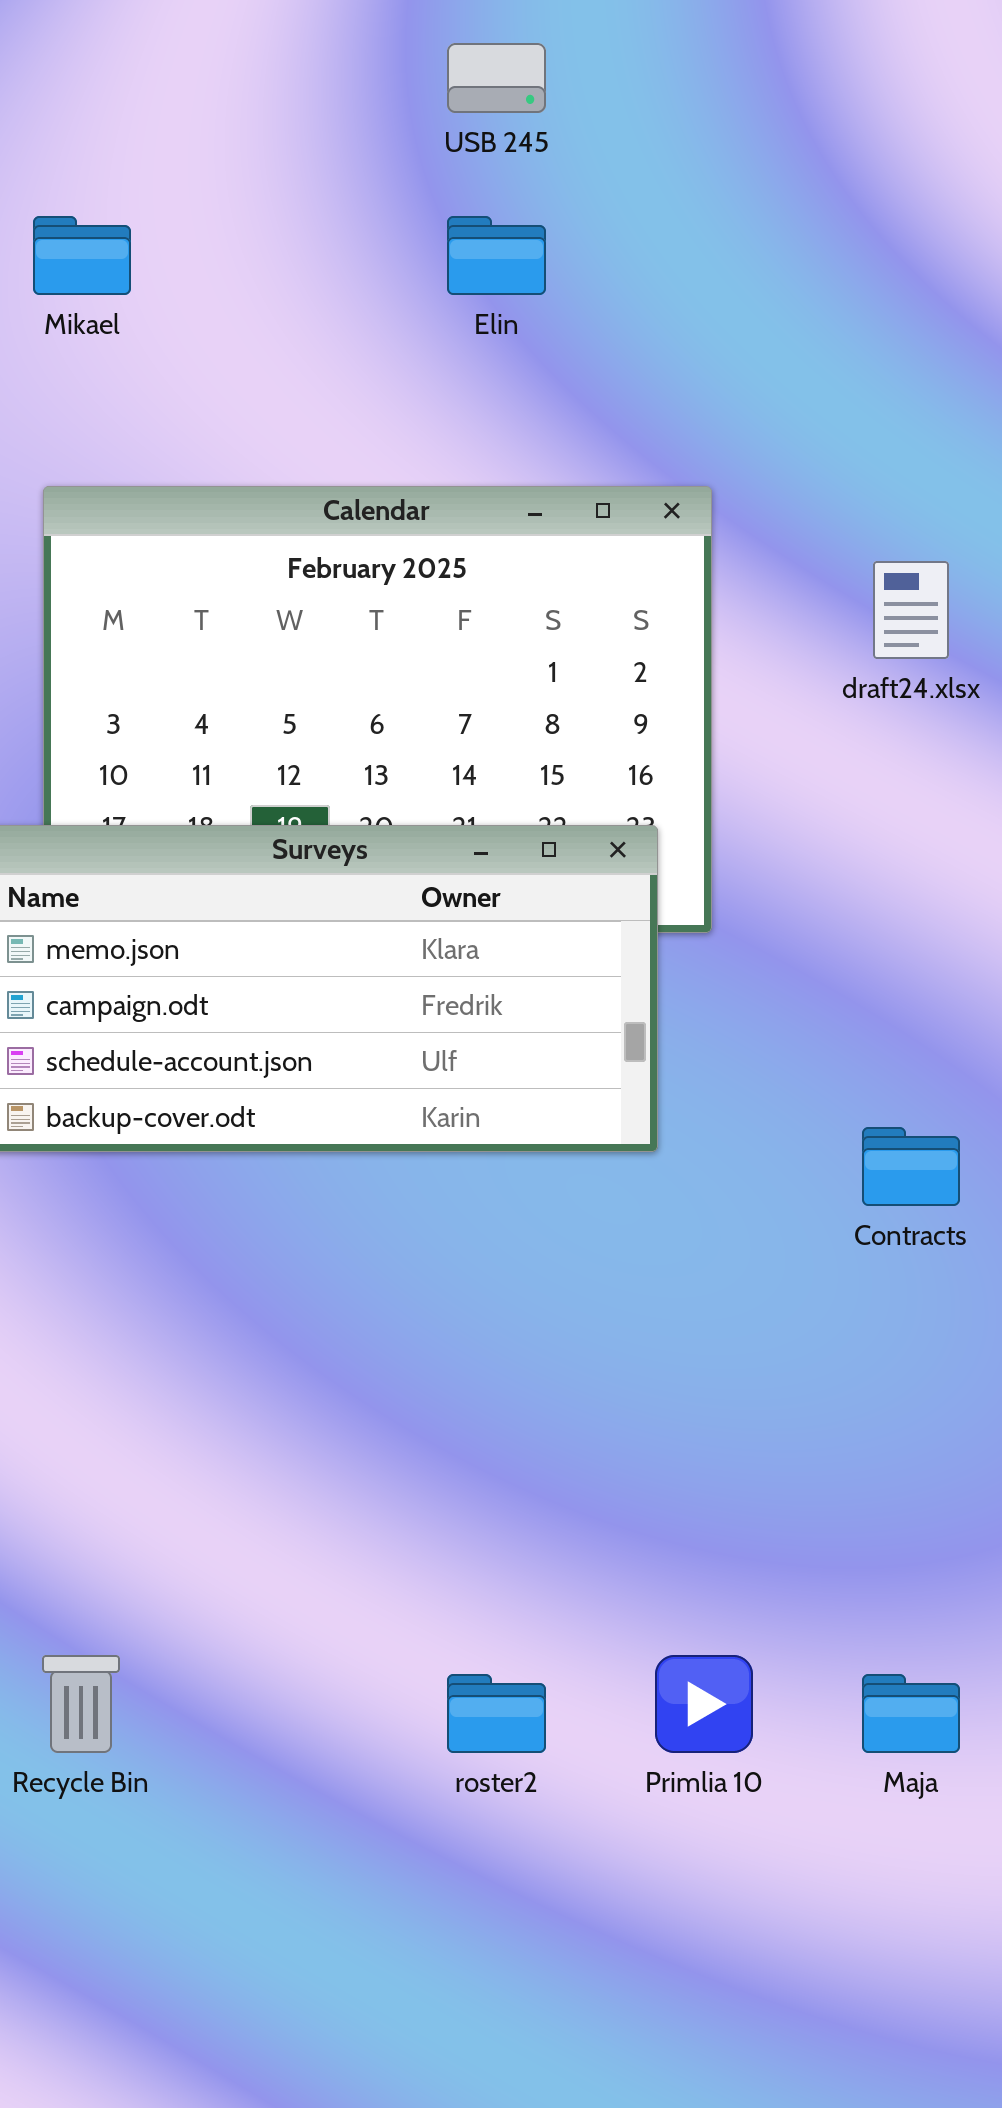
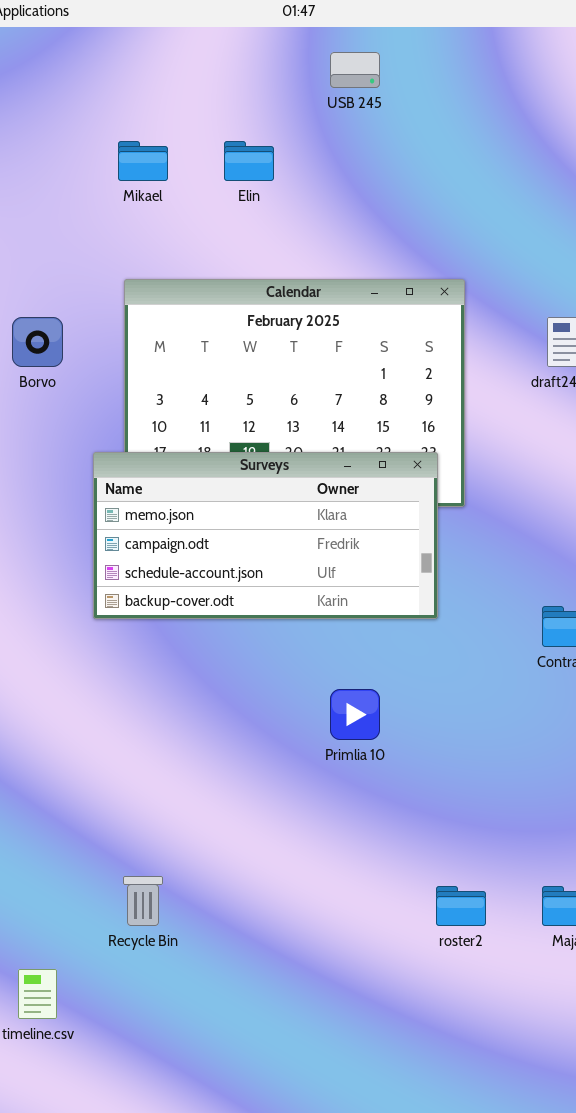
Elin: [447,216,546,295] -> [224,141,274,181], moved
Primlia 10: [655,1655,753,1753] -> [330,689,380,740], moved
roster2: [447,1674,546,1753] -> [436,886,486,926], moved

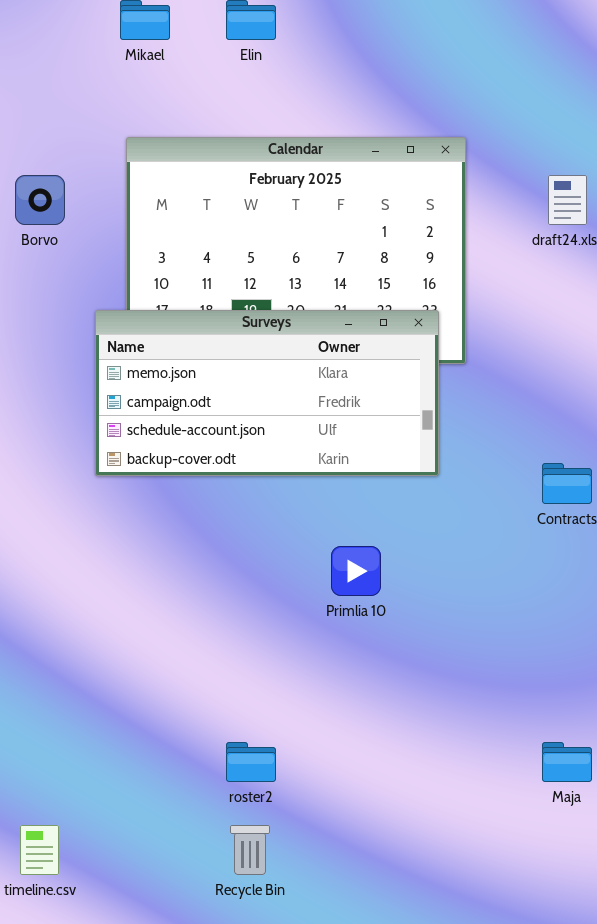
Recycle Bin: [123,876,163,926] -> [230,825,270,875], moved
roster2: [436,886,486,926] -> [226,742,276,782], moved

